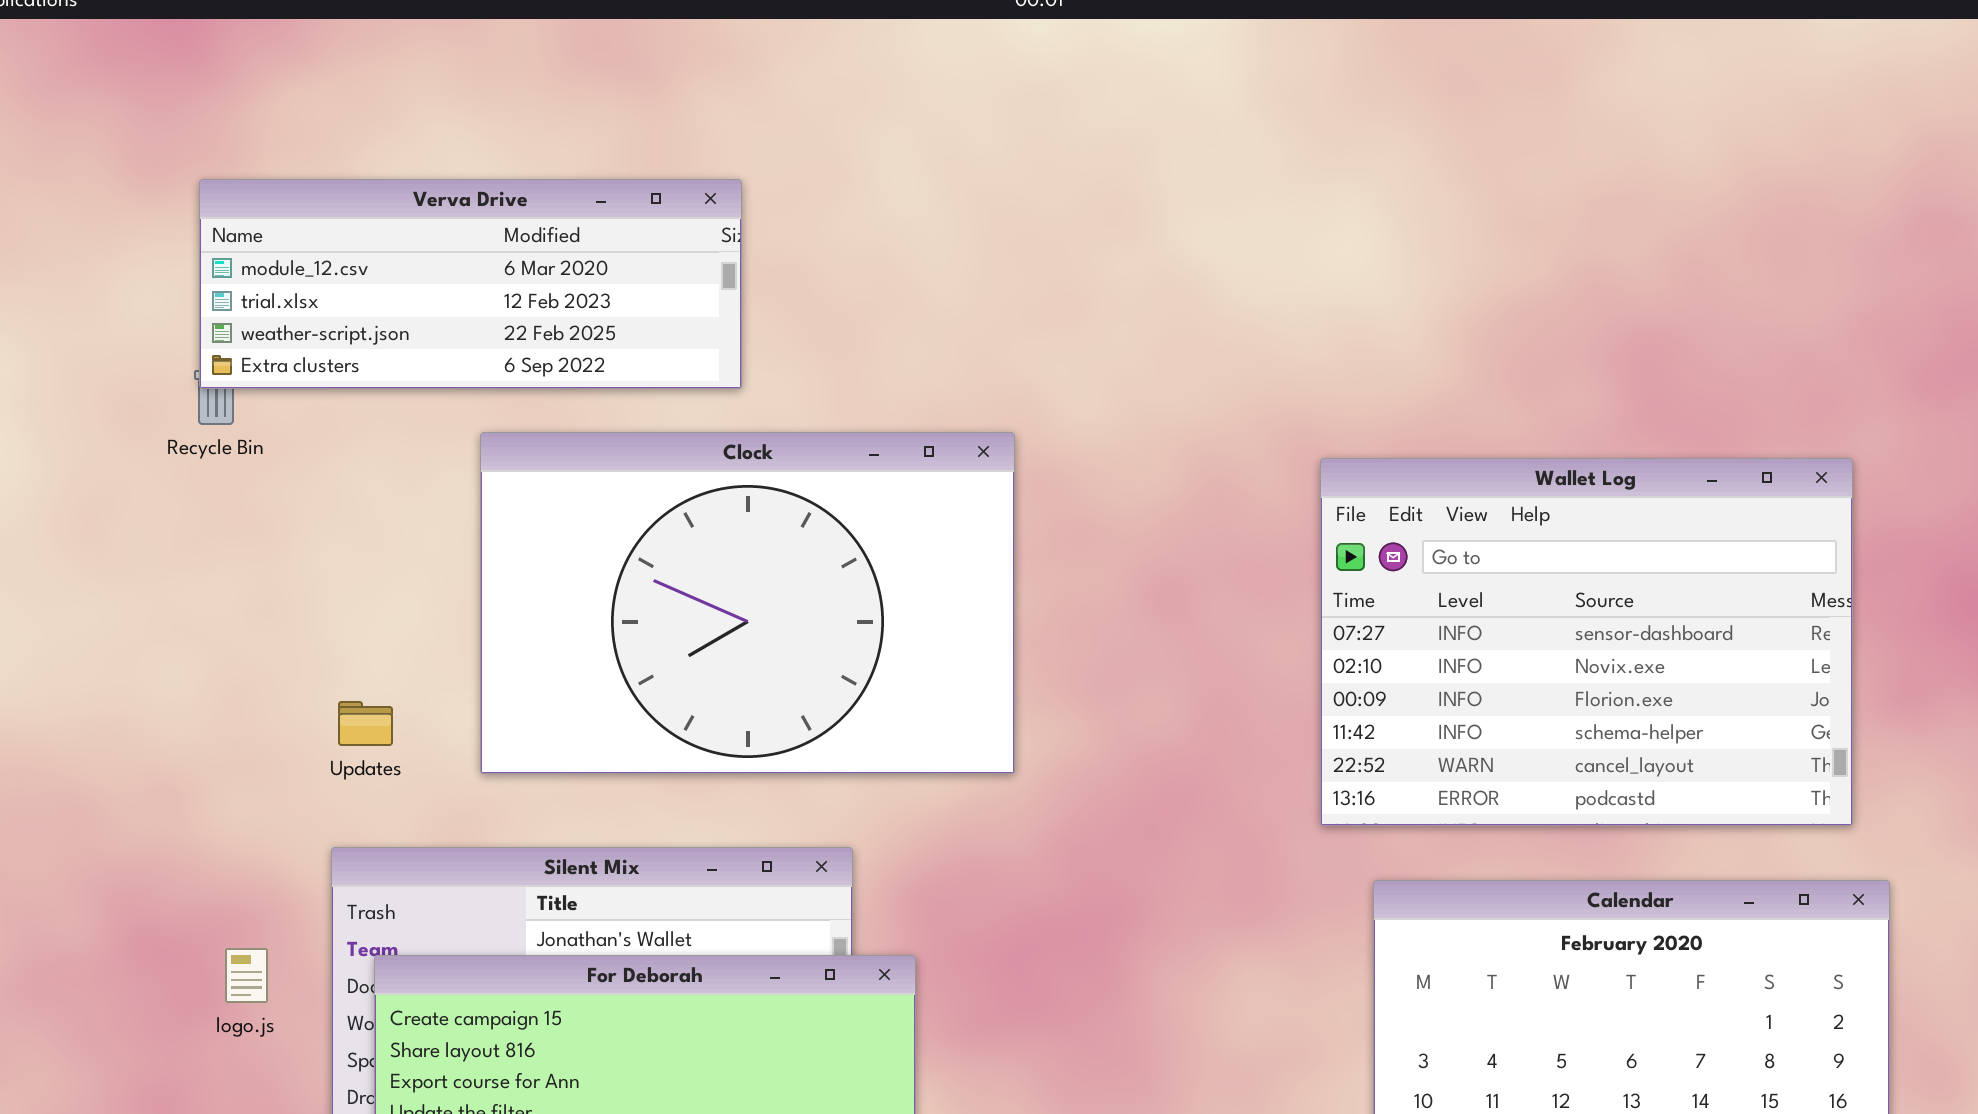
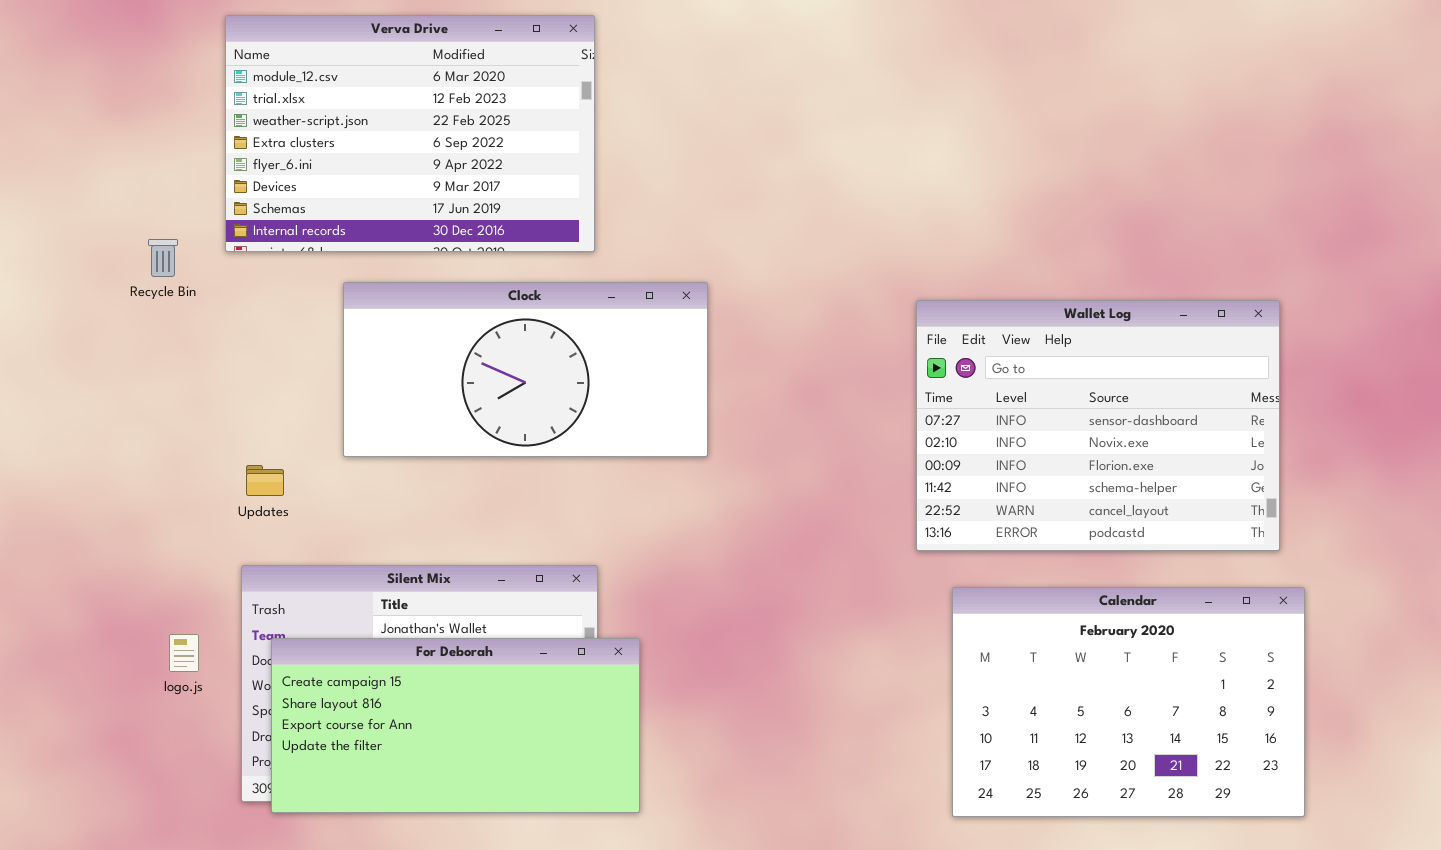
Verva Drive: [199,179,742,389] -> [225,15,595,252], moved, resized
Clock: [480,432,1015,774] -> [343,282,708,457], resized

